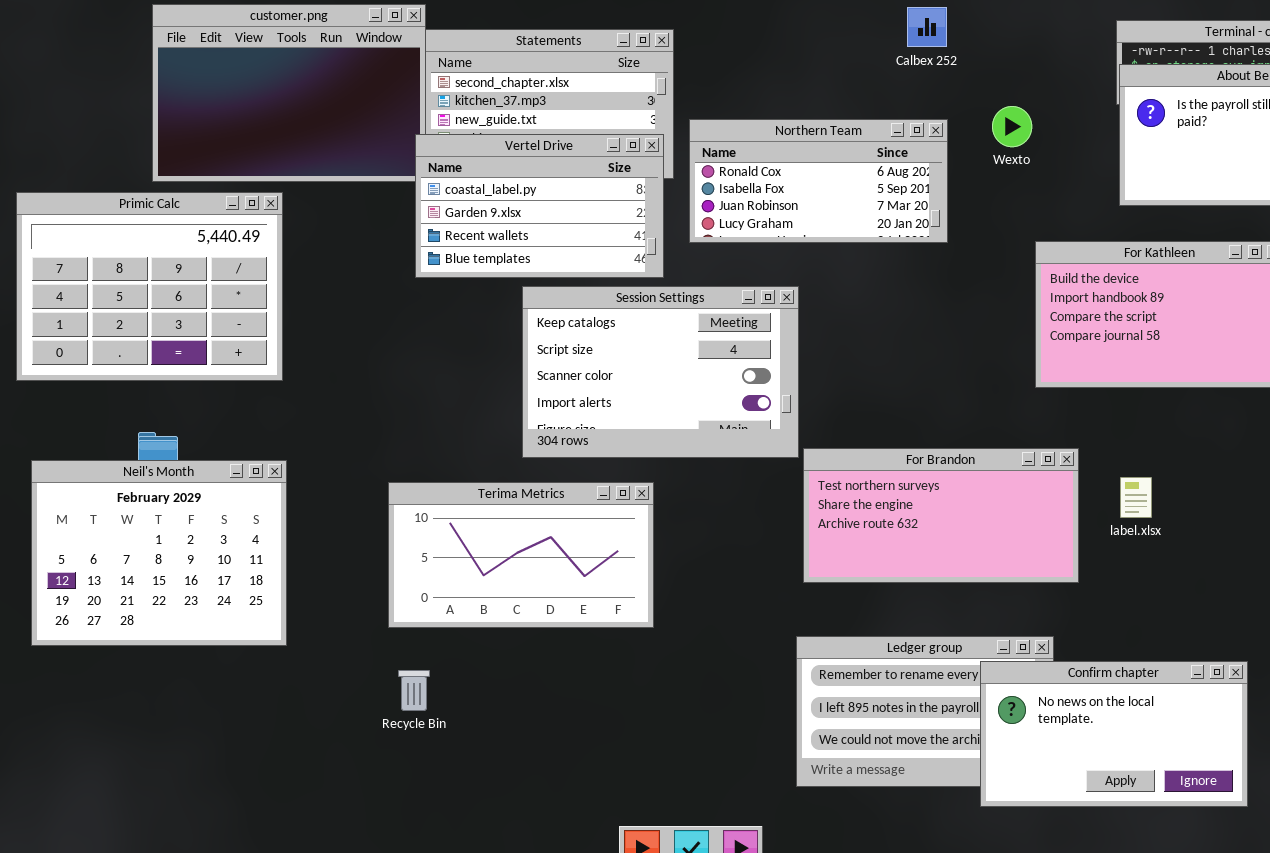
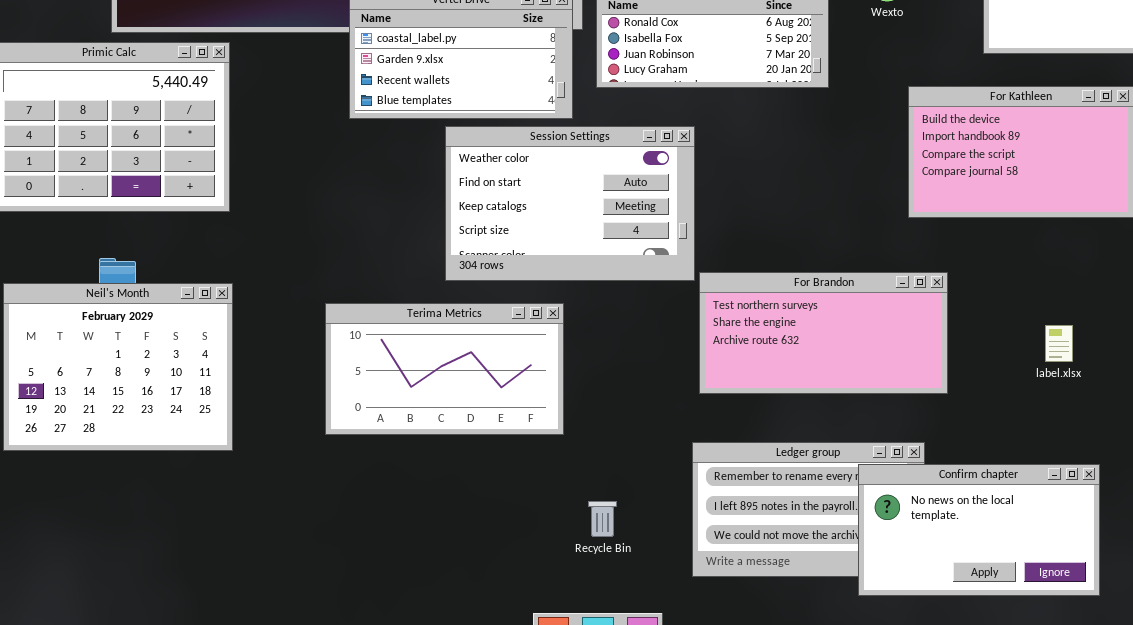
Session Settings: [522,286,799,458] -> [445,126,695,281], scrolled up 2 rows
label.xlsx: [1120,477,1152,518] -> [1045,325,1073,362], moved
Recycle Bin: [398,670,430,711] -> [588,501,617,537], moved

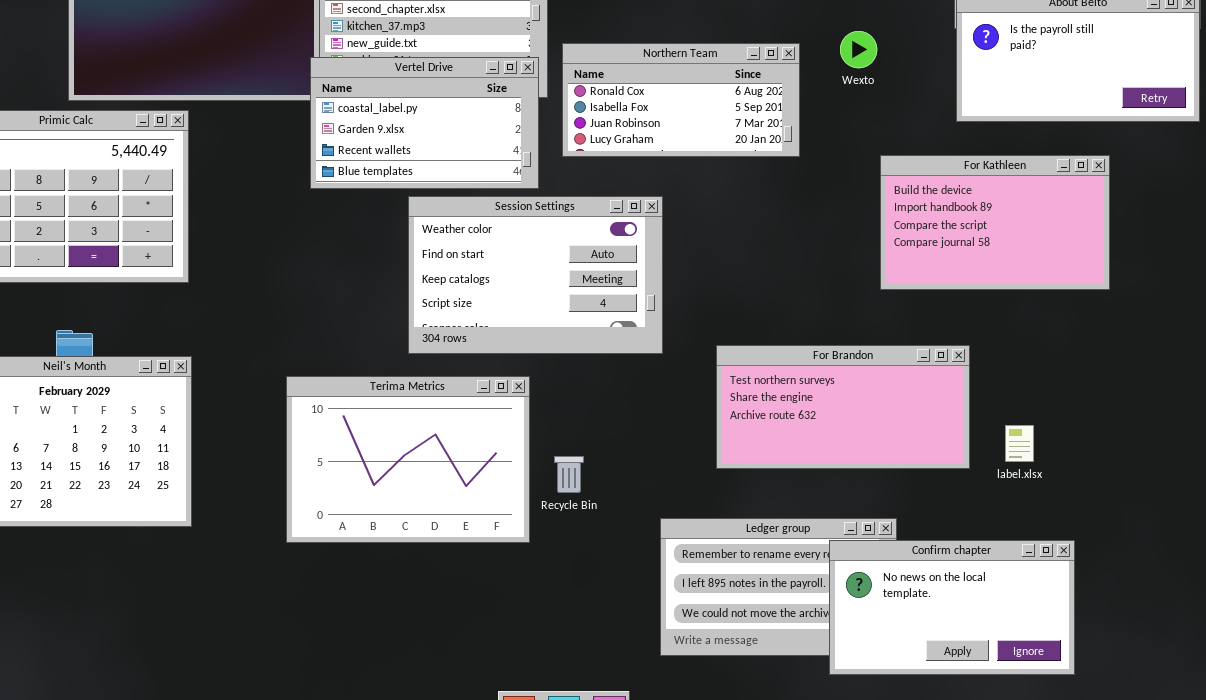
For Brandon: [699,272,948,394] -> [716,345,970,469], moved
Terima Metrics: [325,303,564,435] -> [286,376,530,543], resized
label.xlsx: [1045,325,1073,362] -> [1005,425,1034,462], moved
Recycle Bin: [588,501,617,537] -> [554,456,584,493], moved

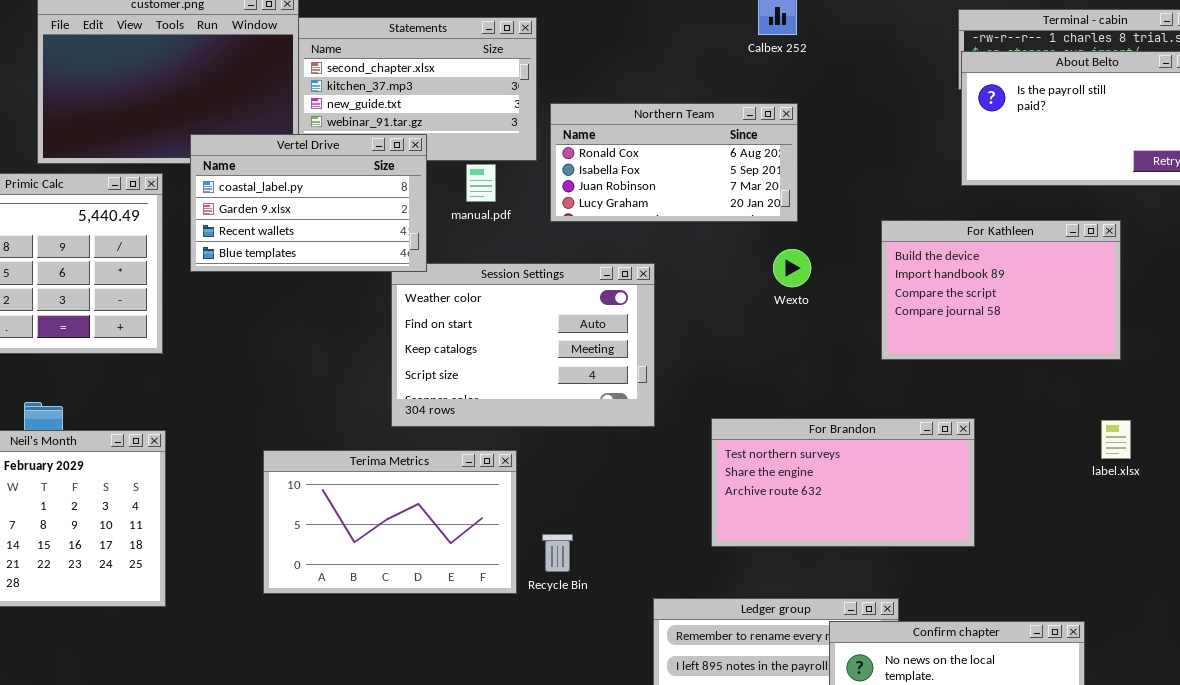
Wexto: [840,31,877,68] -> [773,249,811,287], moved
Vertel Drive: [310,57,539,189] -> [190,134,427,272], moved
Terima Metrics: [286,376,530,543] -> [263,450,517,594], resized
label.xlsx: [1005,425,1034,462] -> [1101,420,1131,459], moved

